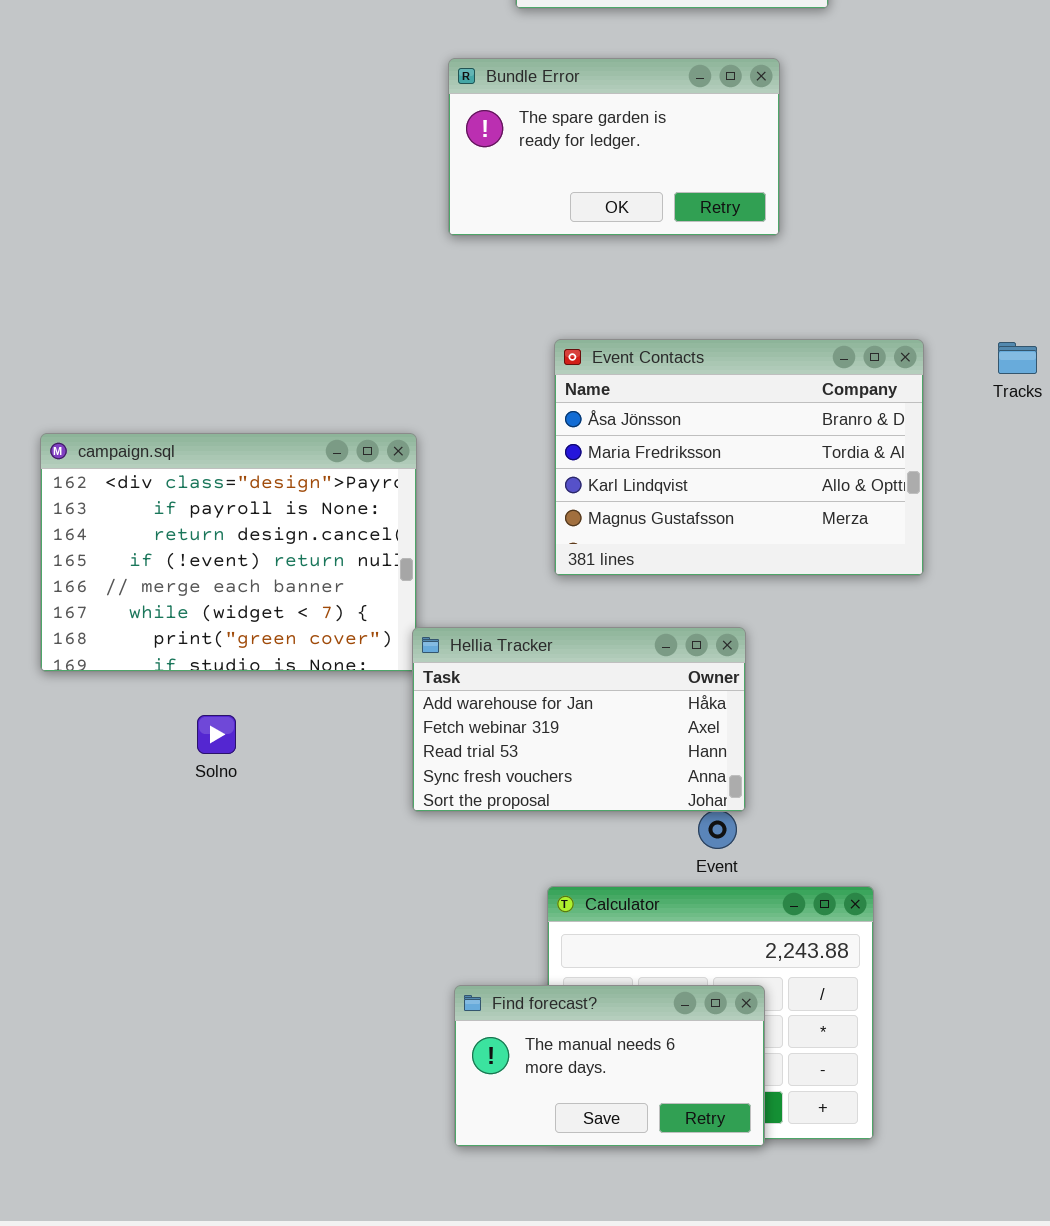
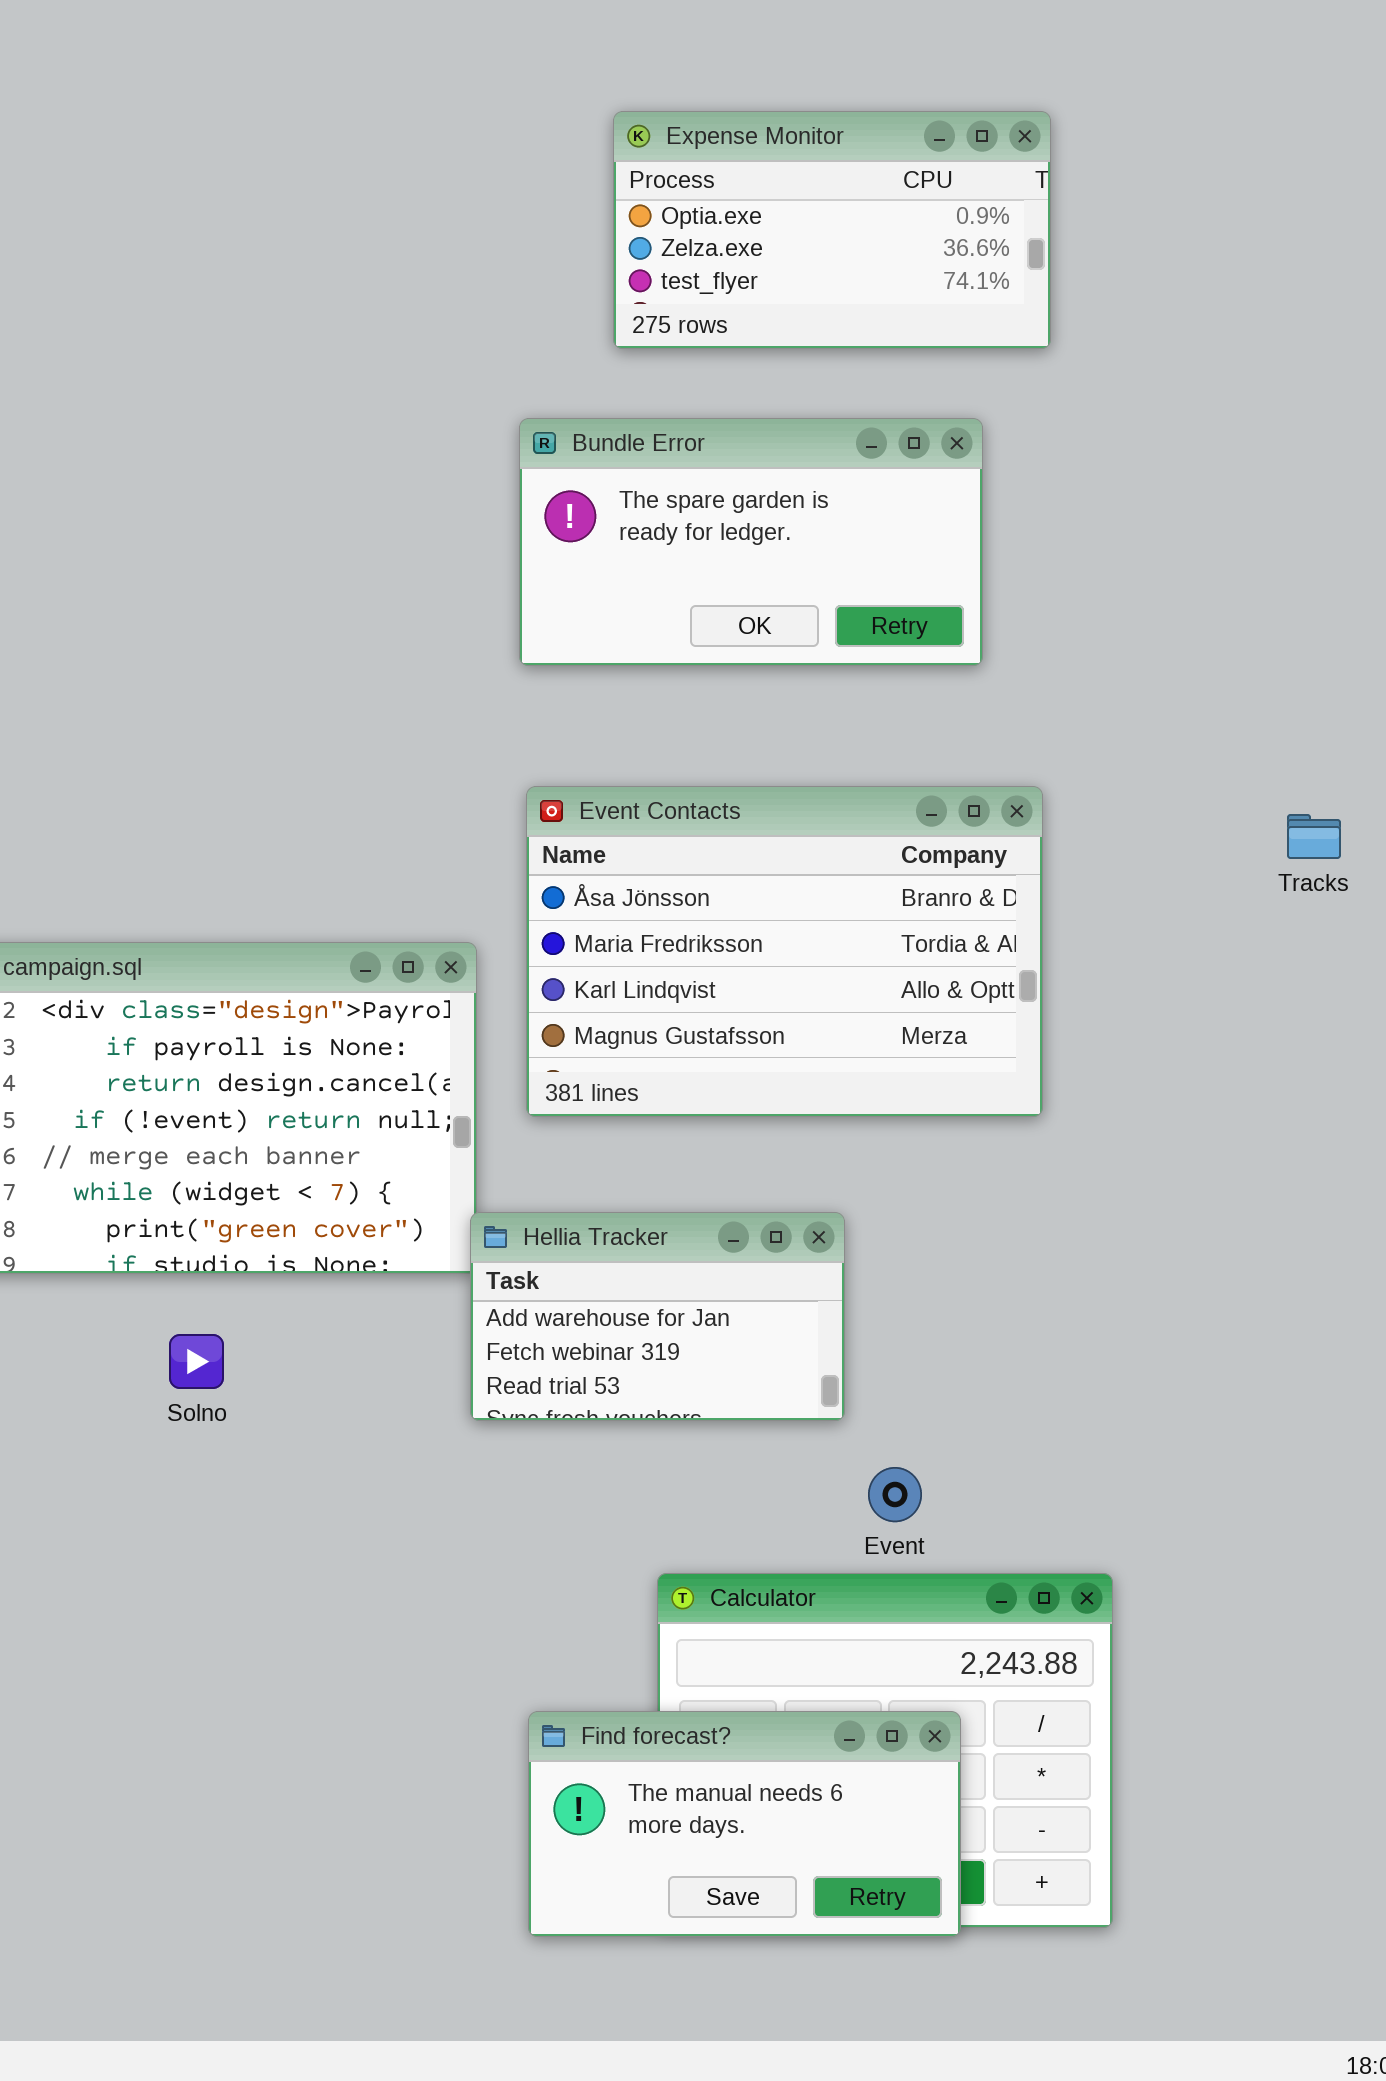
Event Contacts: [554,339,924,576] -> [526,786,1043,1117], moved
Hellia Tracker: [412,627,746,812] -> [470,1212,845,1421], resized

